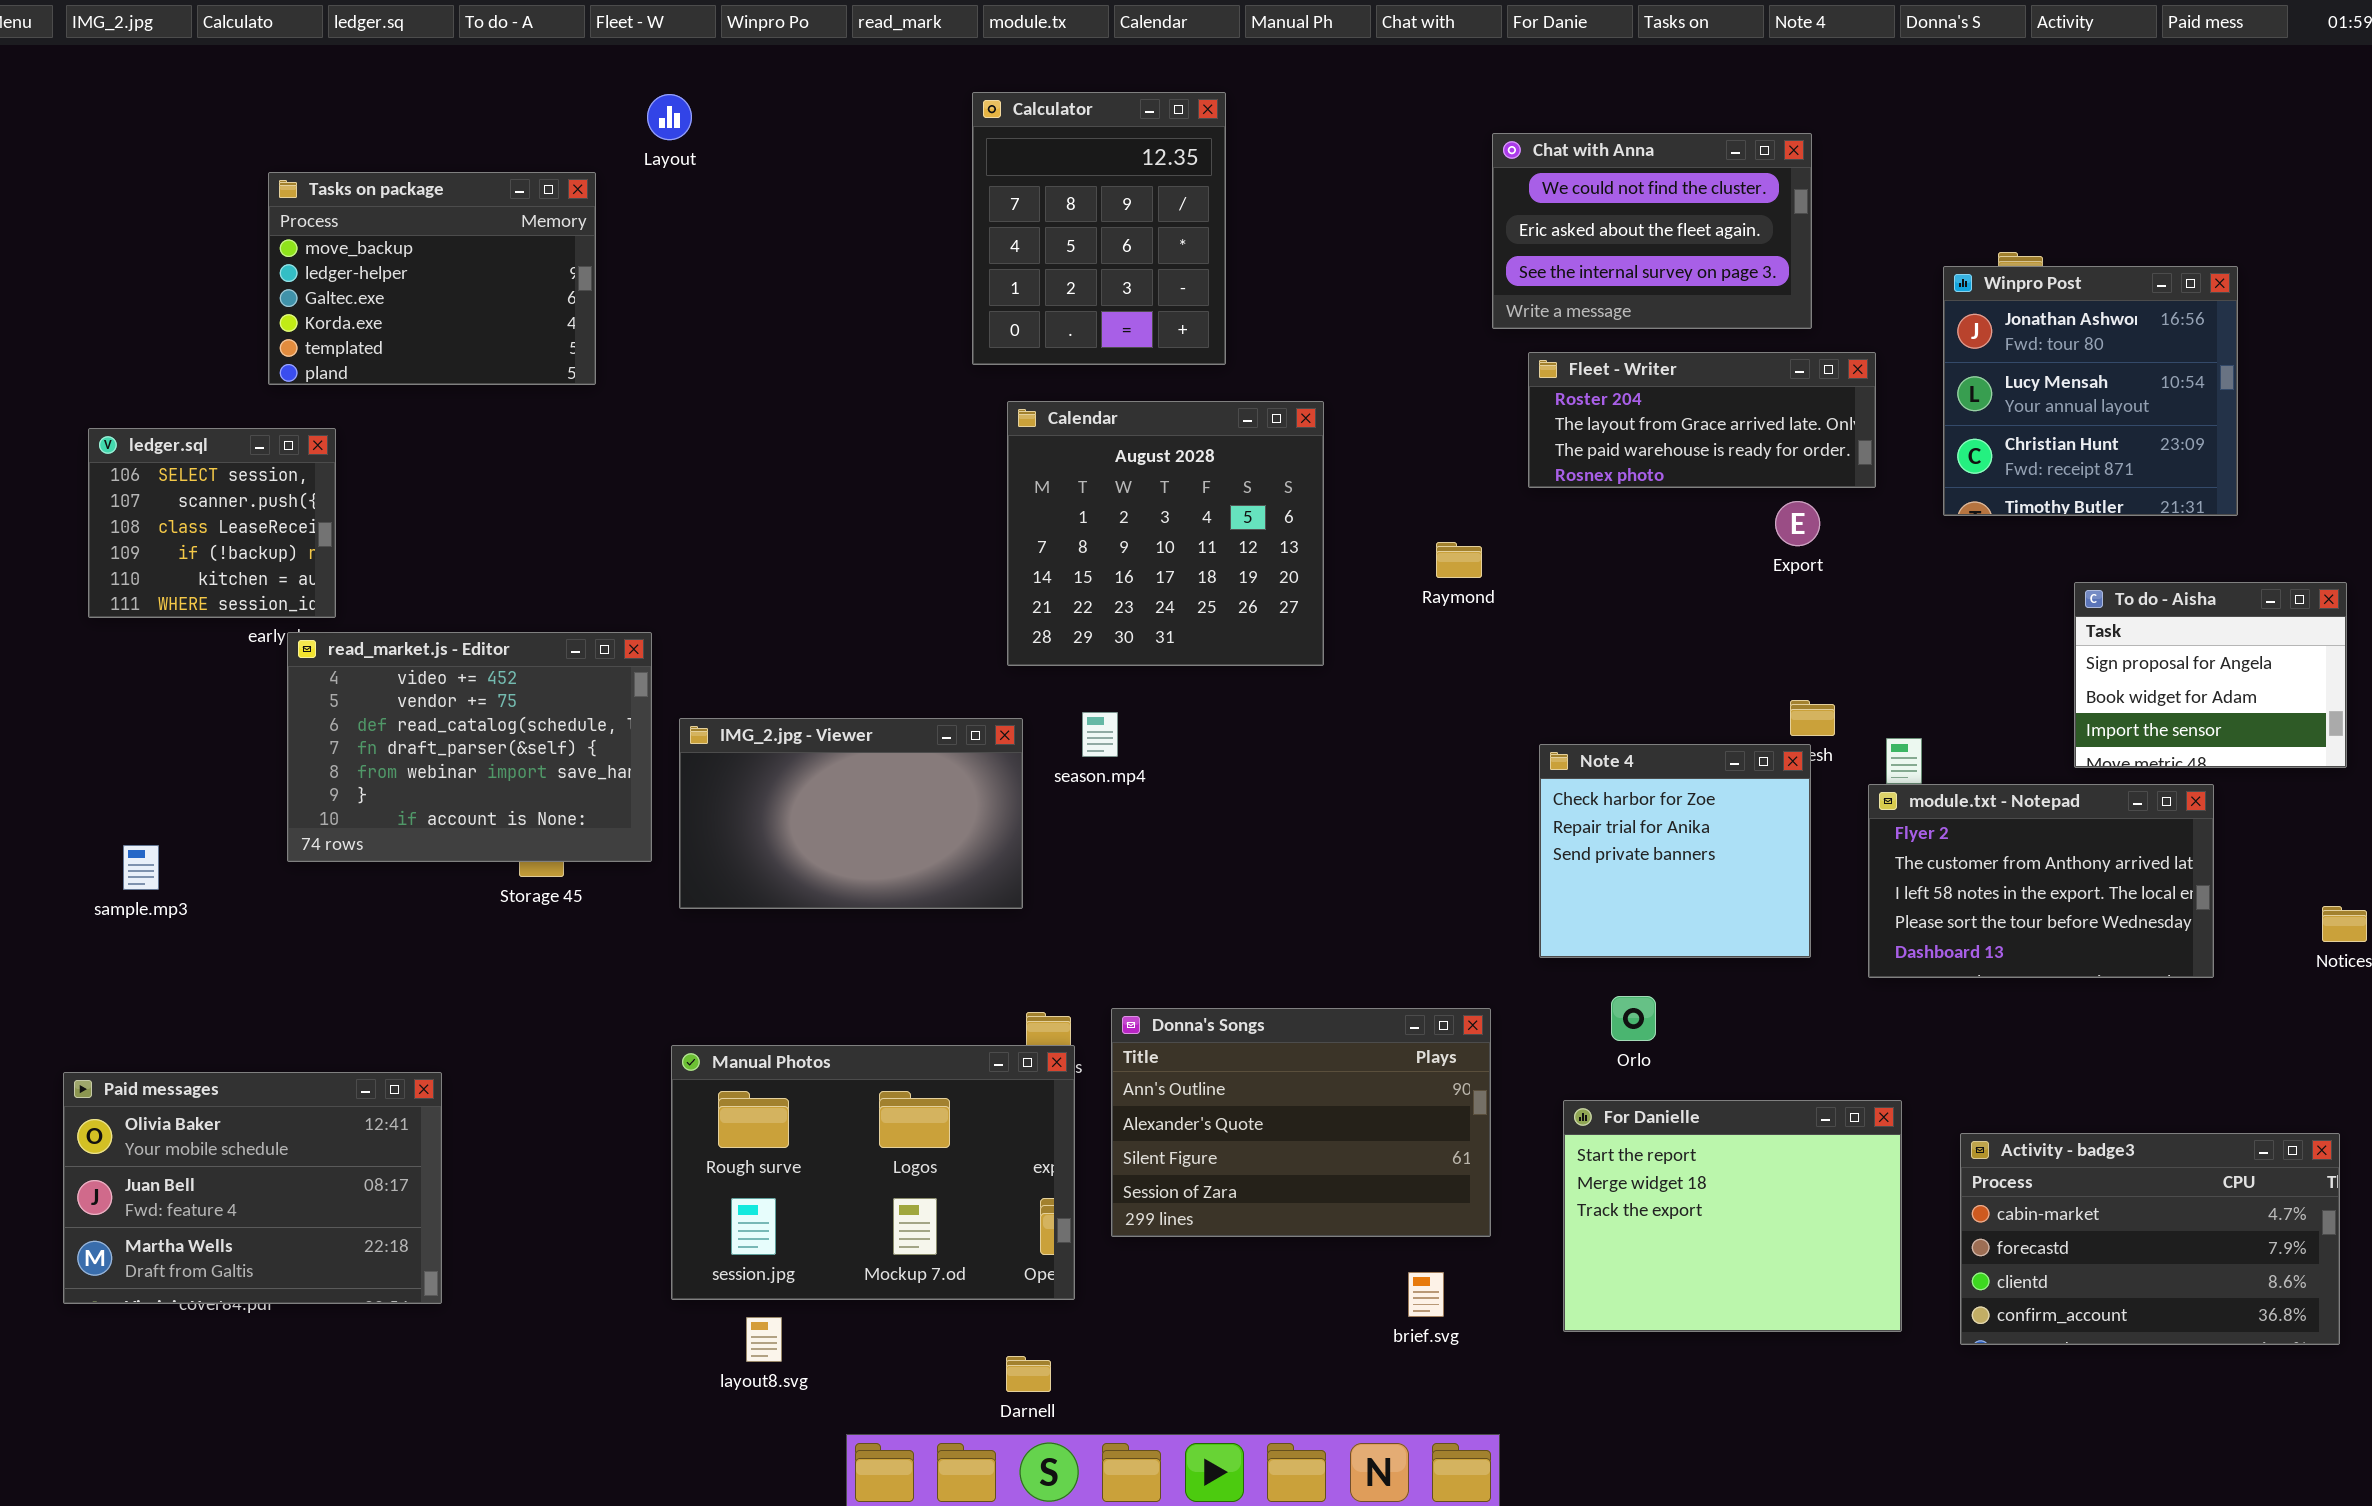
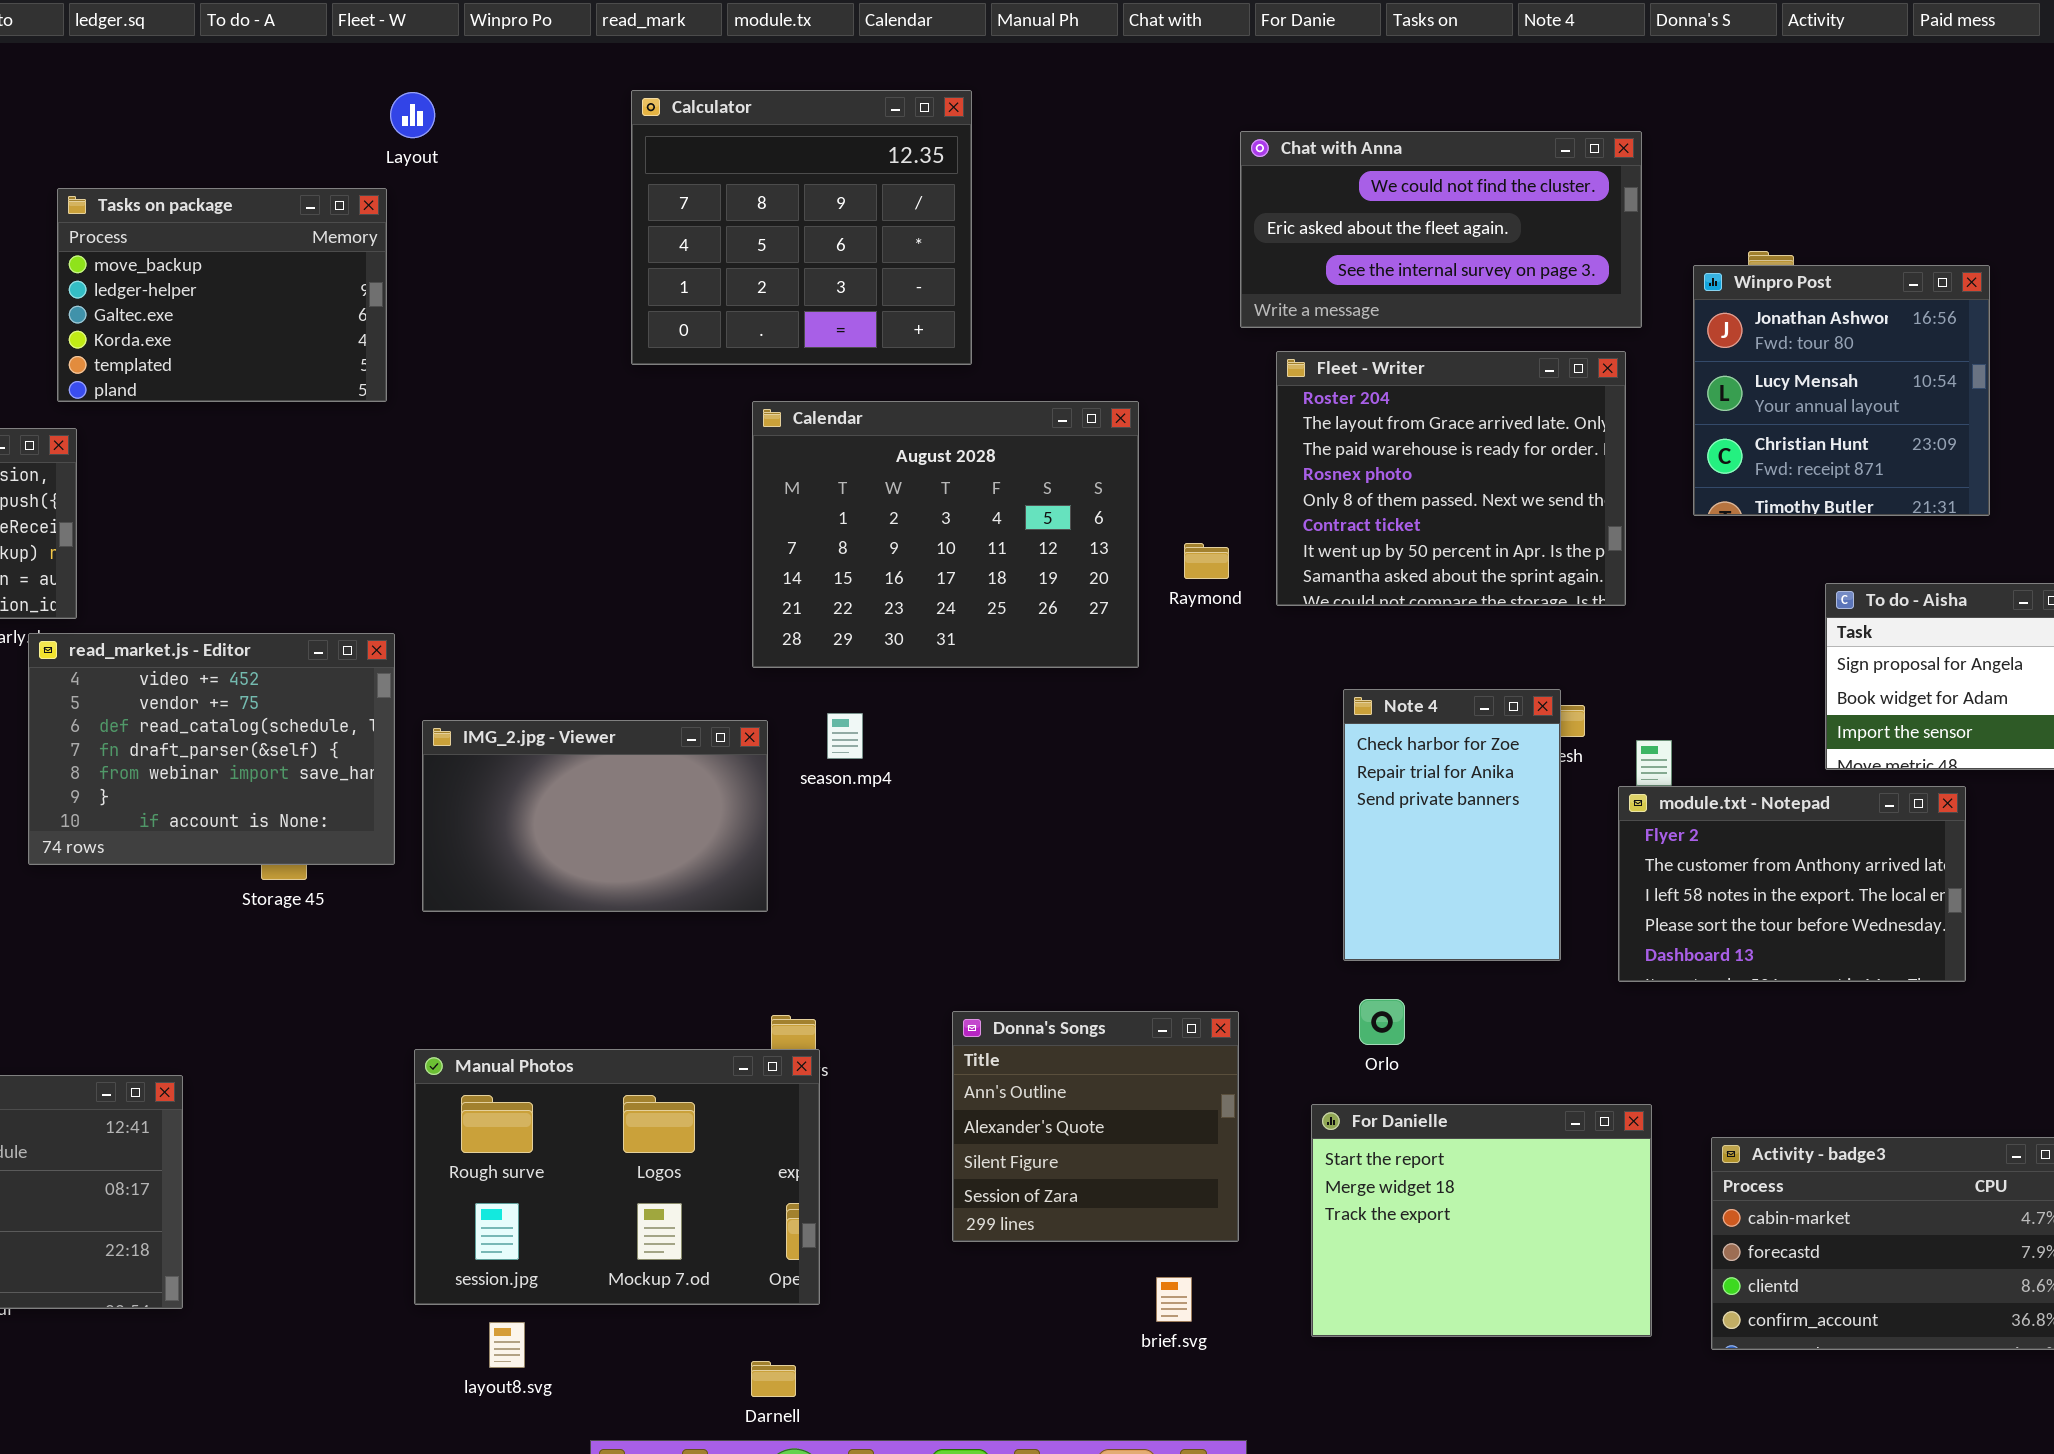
Calculator: [972,92,1226,365] -> [631,90,972,365], resized
Chat with Anna: [1492,133,1812,329] -> [1240,131,1642,328], resized
Tasks on package: [268,172,596,385] -> [57,188,387,402], moved
Fleet - Writer: [1528,352,1876,488] -> [1276,351,1626,606], resized
Calendar: [1007,401,1324,666] -> [752,401,1139,668], resized
Note 4: [1539,744,1811,958] -> [1343,689,1561,961], resized
Donna's Songs: [1111,1008,1491,1237] -> [952,1011,1239,1242], resized

